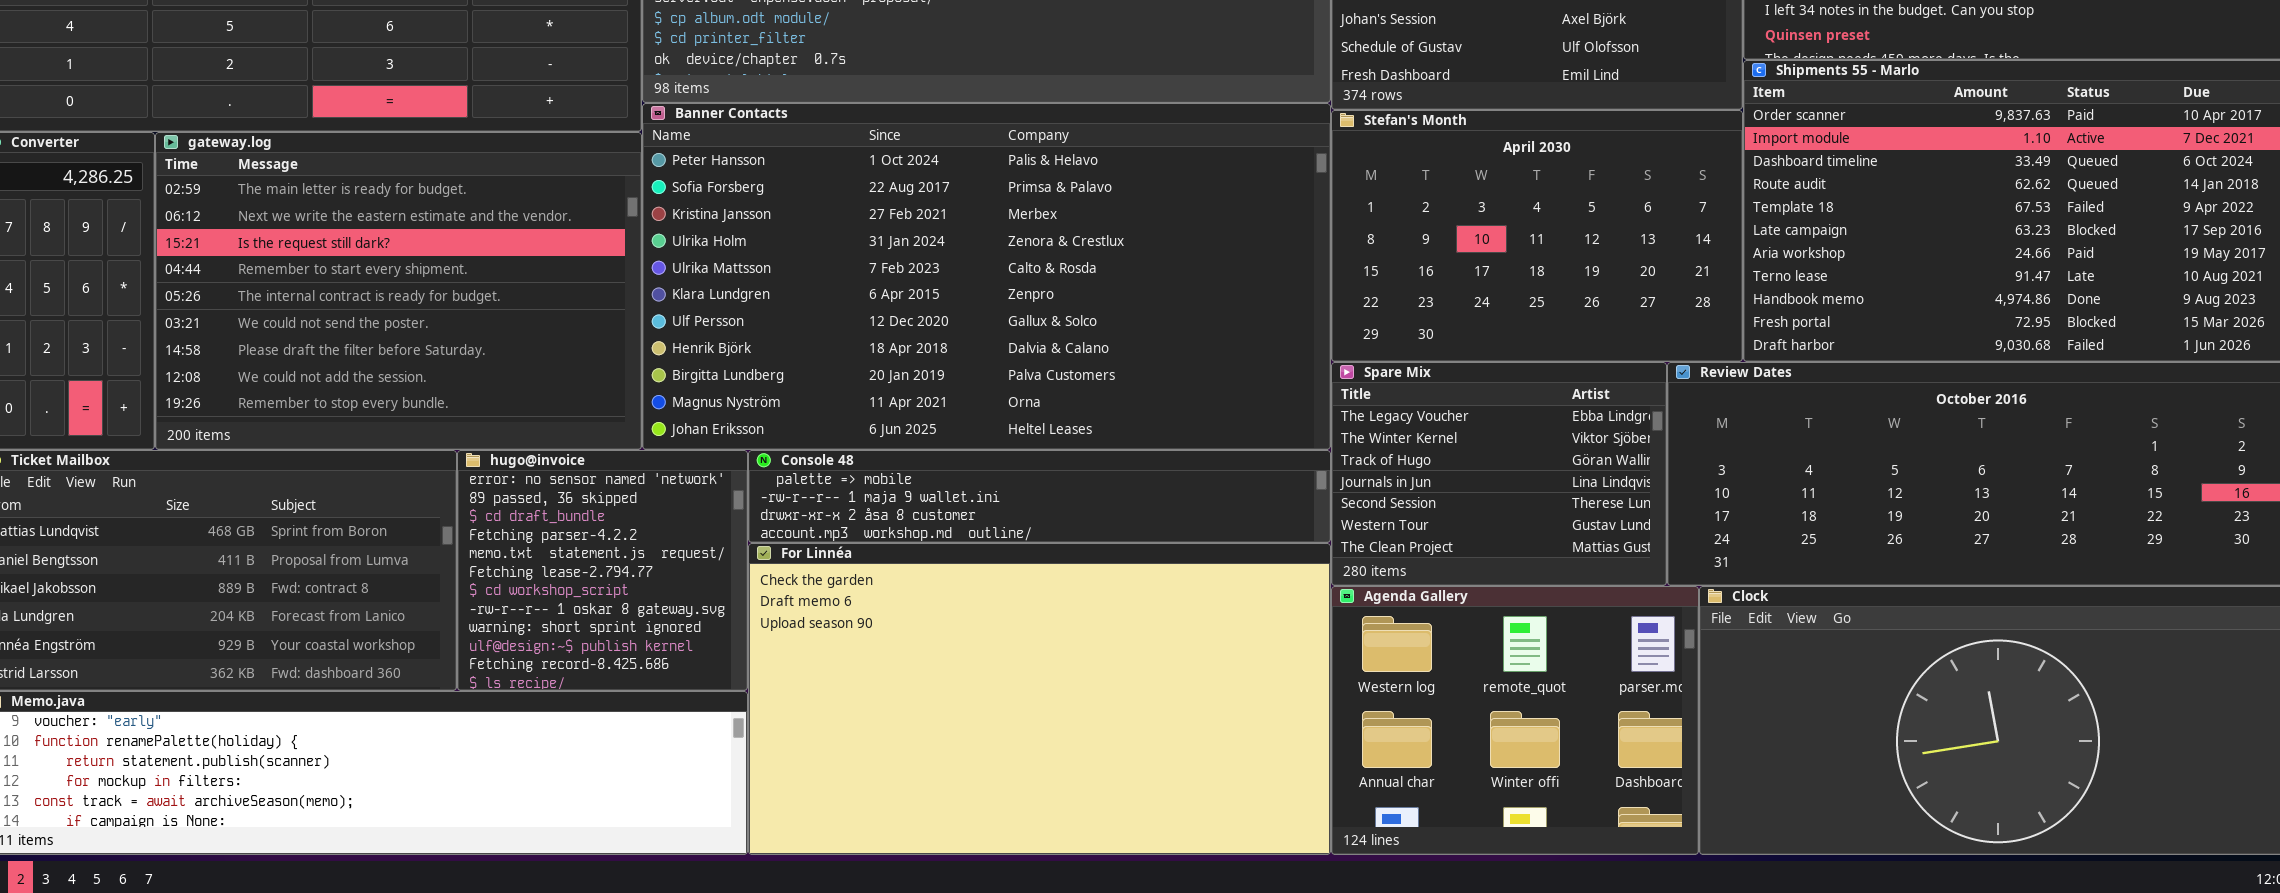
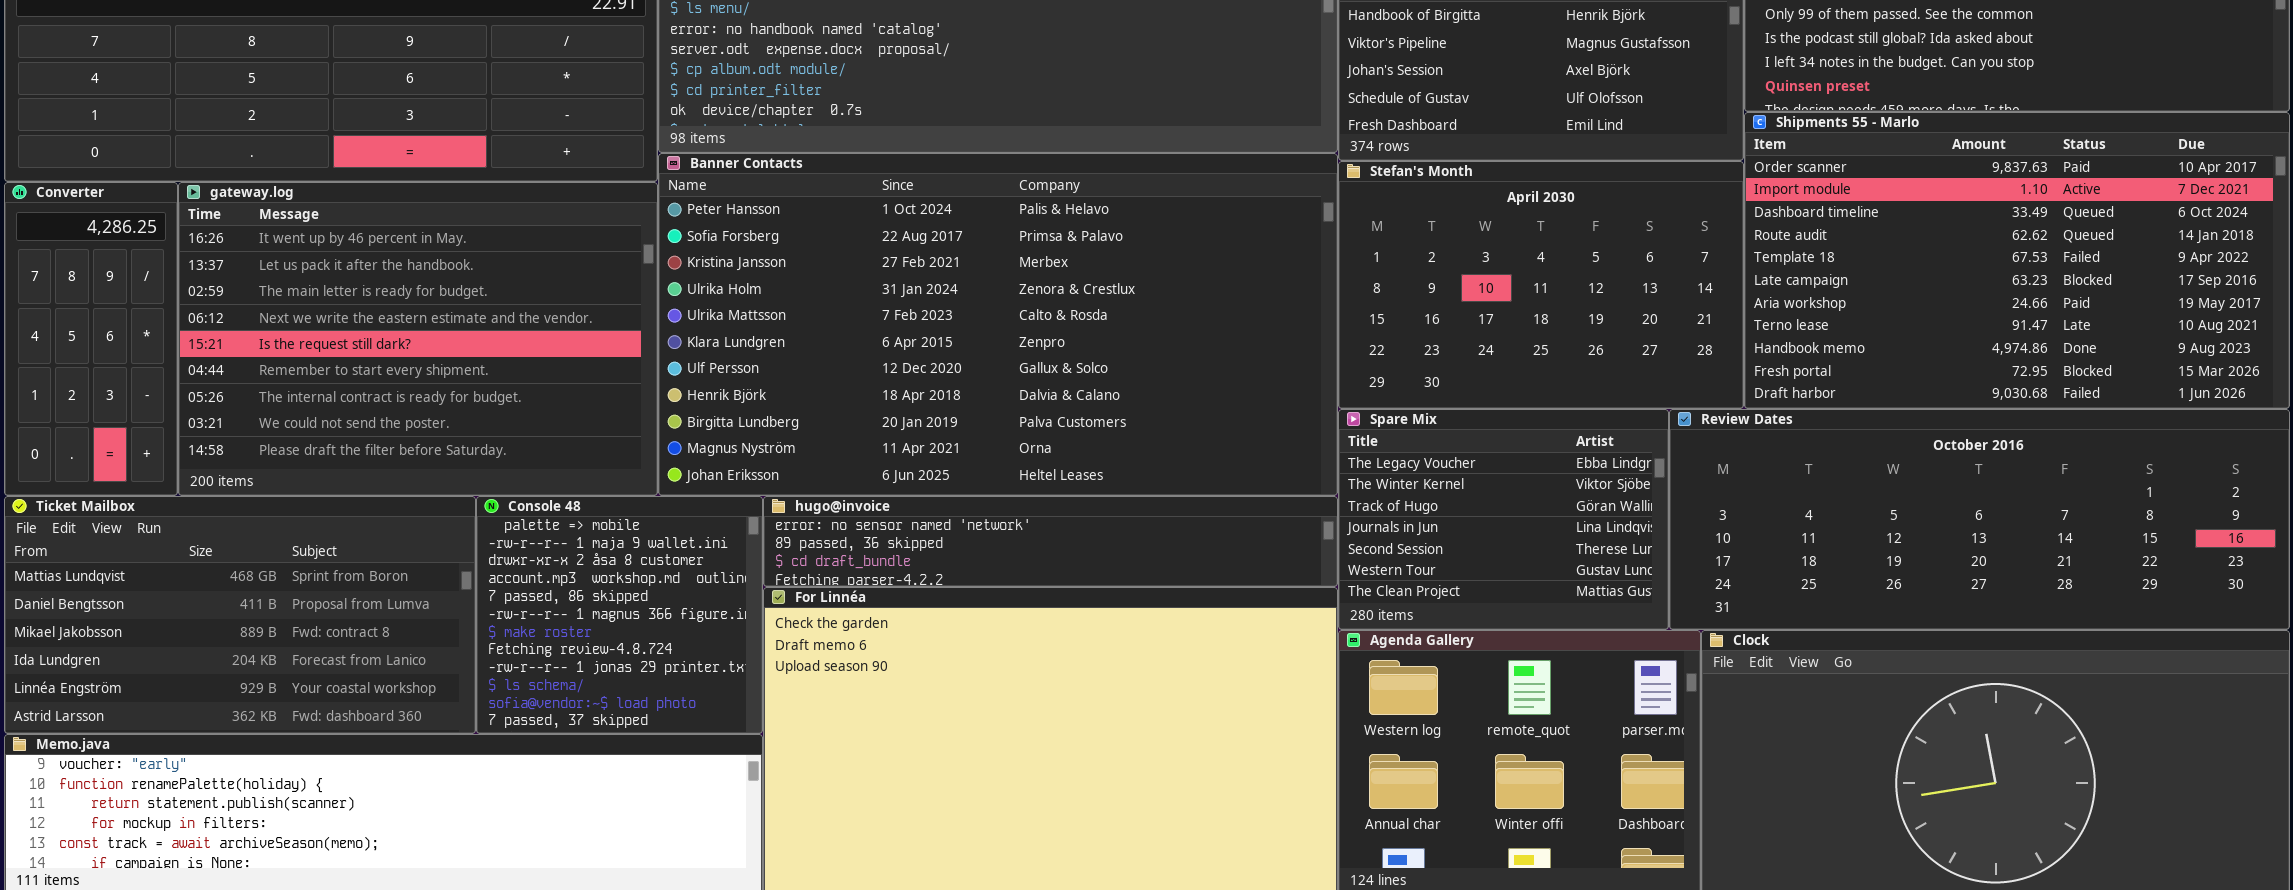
gateway.log: [155,132,642,450] -> [178,182,658,496], scrolled up 2 rows
hugo@invoice: [457,450,748,691] -> [763,496,1338,587], moved, resized
Console 48: [748,450,1331,543] -> [476,496,763,734], moved, resized

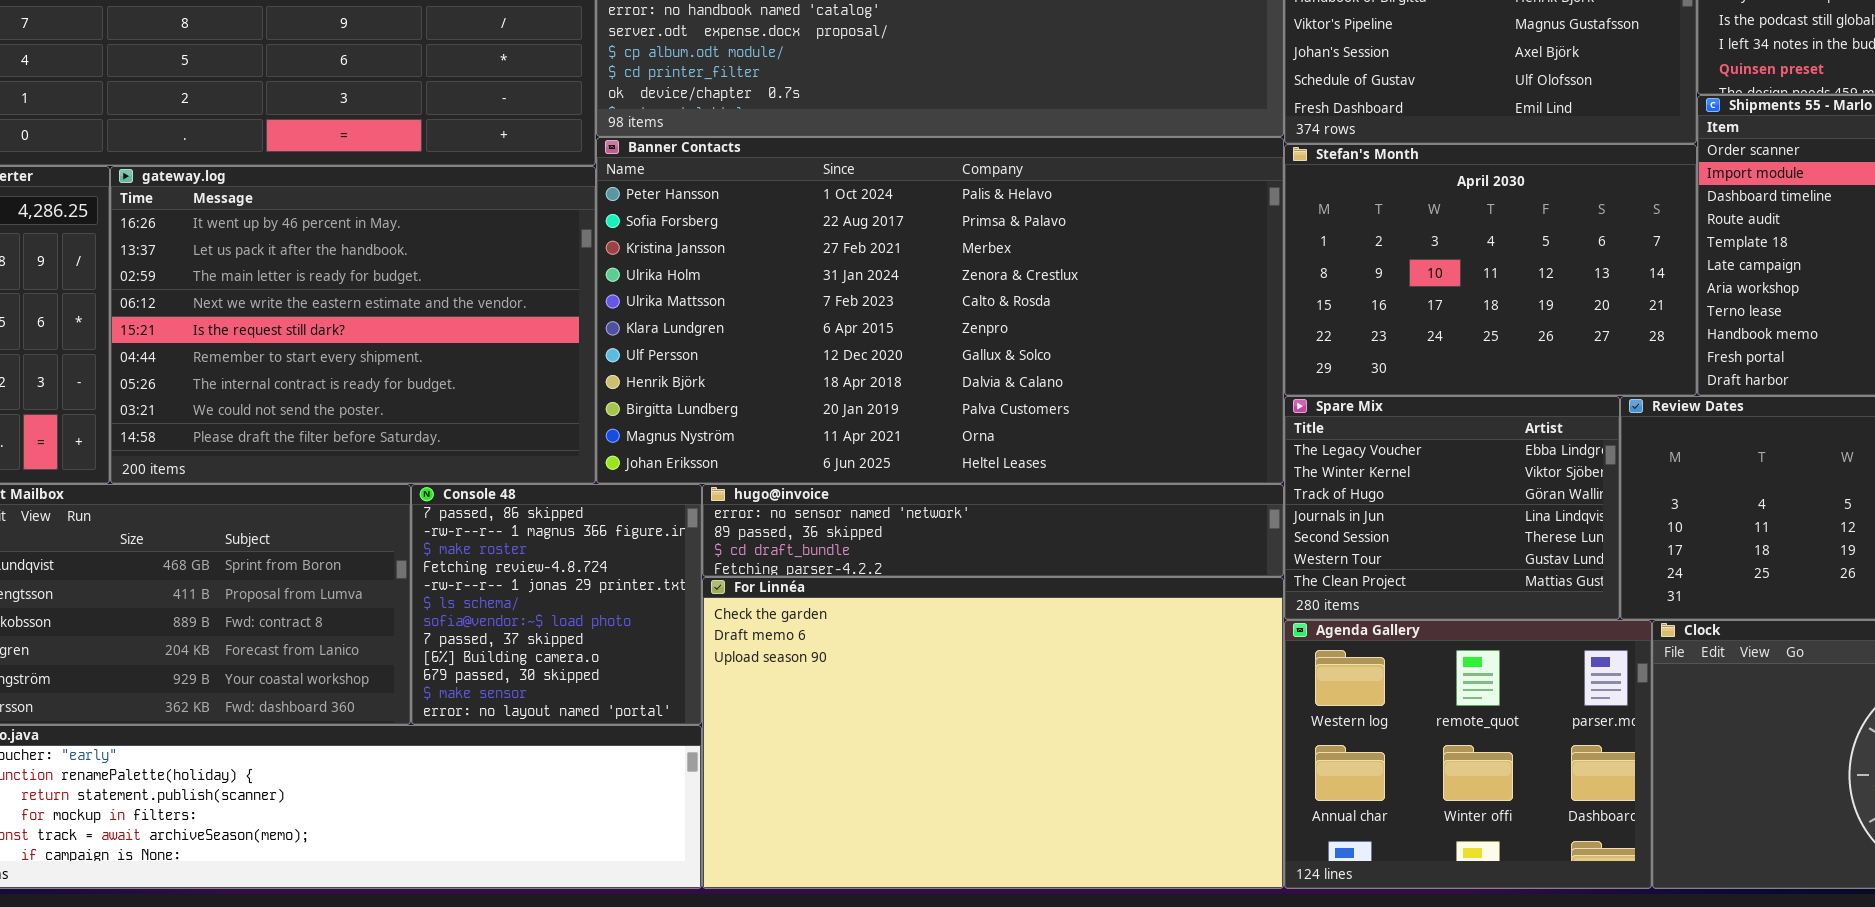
Console 48: [476,496,763,734] -> [411,484,702,725], scrolled down 4 rows

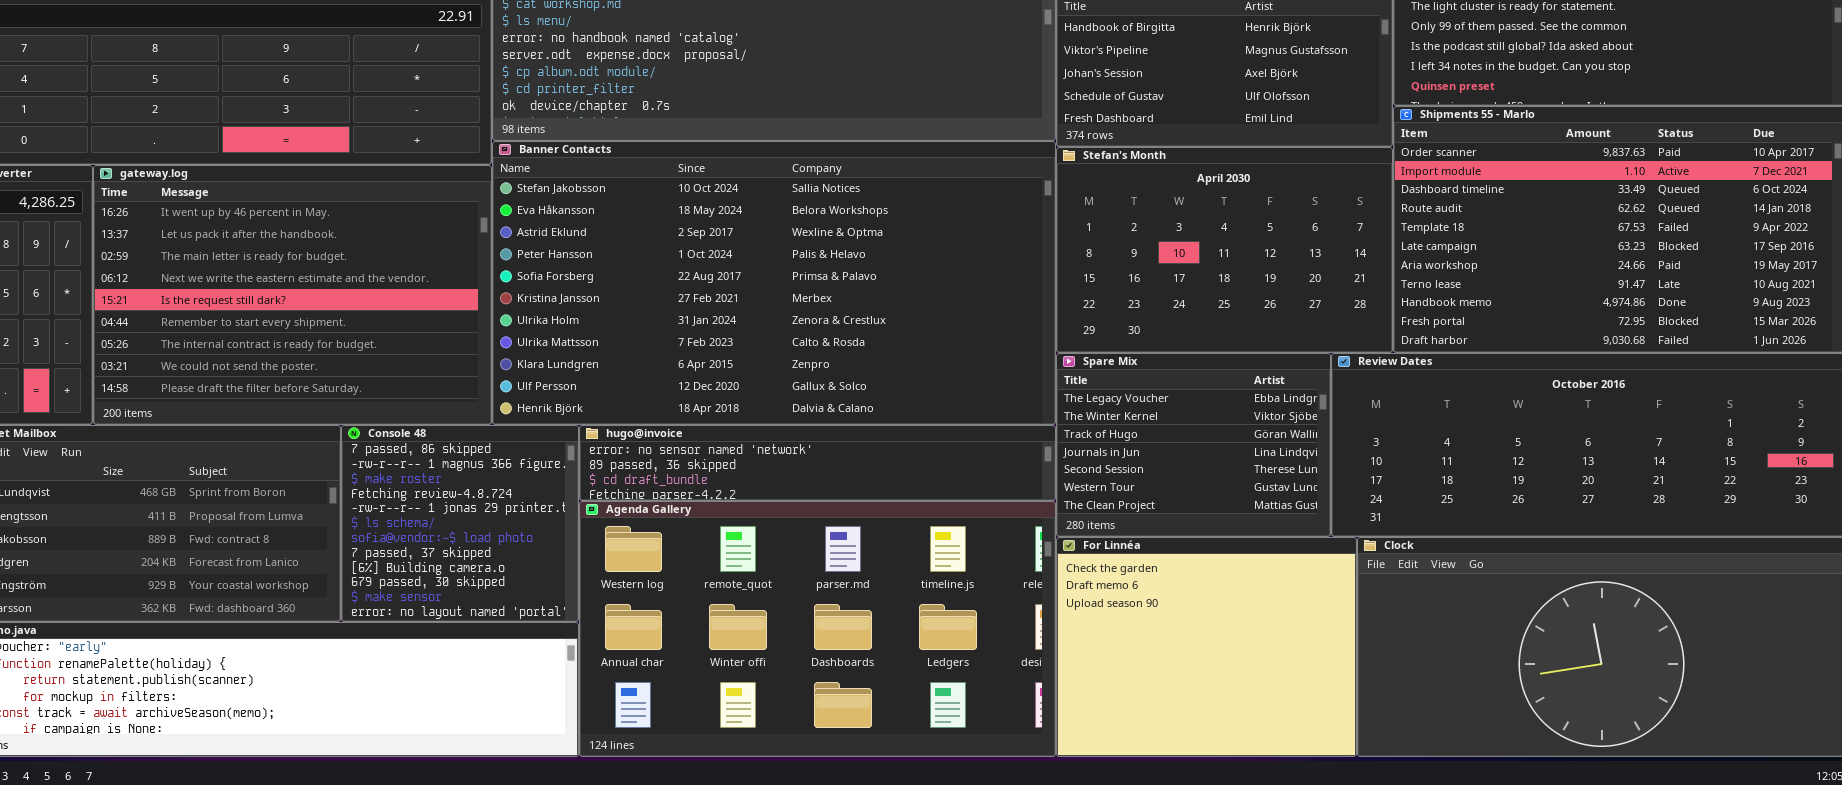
Banner Contacts: [596,137,1284,484] -> [492,141,1056,425], scrolled up 3 rows
For Linnéa: [702,577,1284,889] -> [1056,537,1357,757], moved, resized
Agenda Gallery: [1284,620,1652,889] -> [579,501,1056,757], moved, resized

